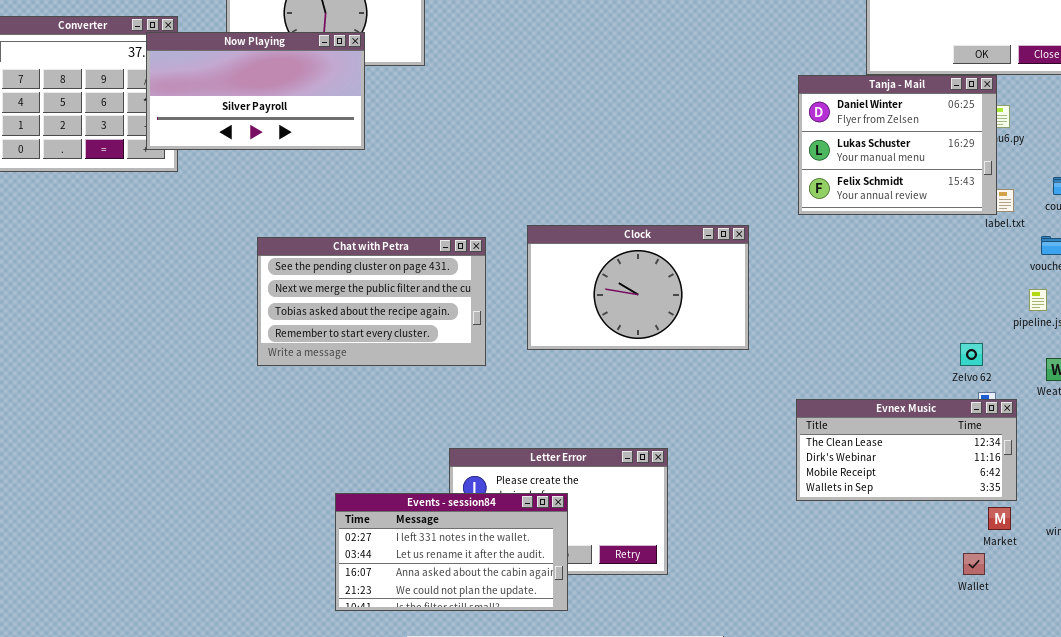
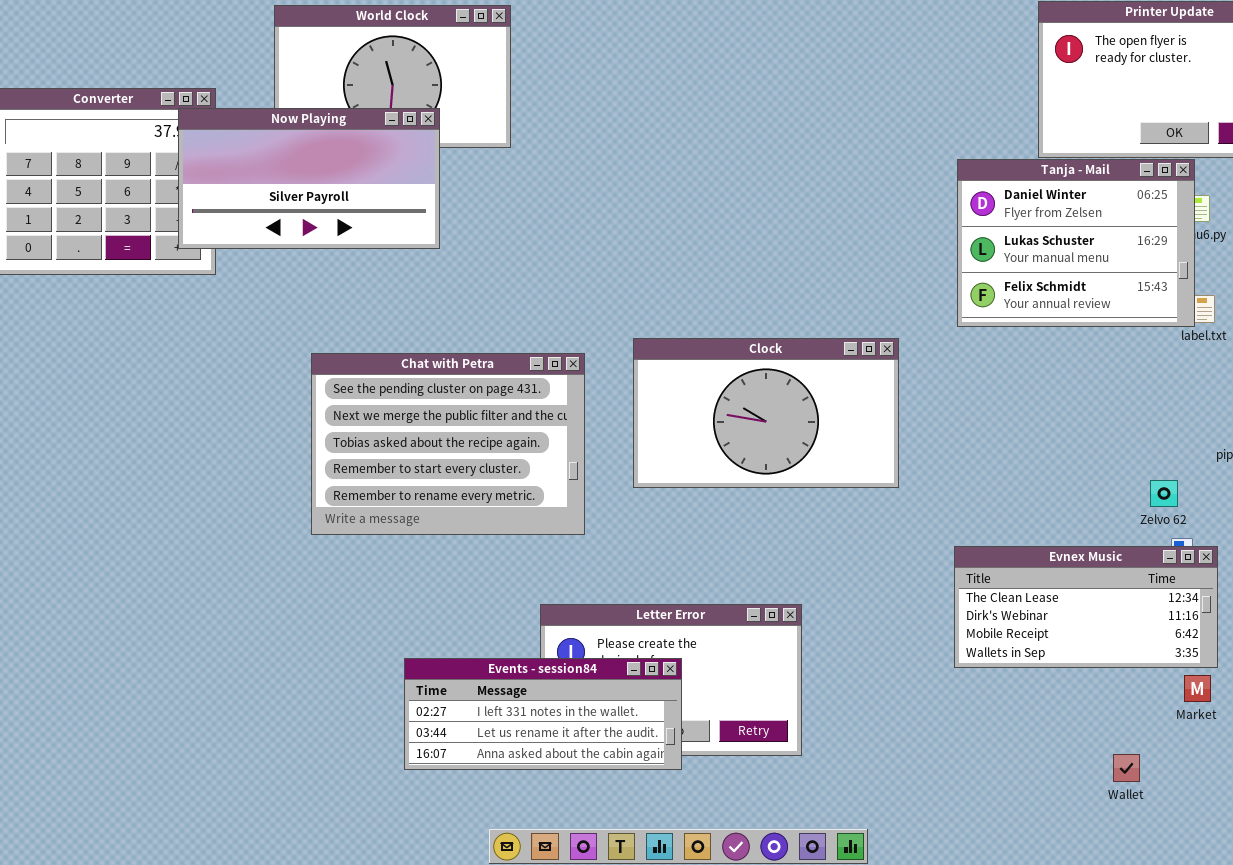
Chat with Petra: [257,237,486,366] -> [311,353,585,535], resized
Events - session84: [335,493,568,611] -> [404,658,682,770], resized
Wallet: [963,553,985,575] -> [1113,754,1140,782], moved

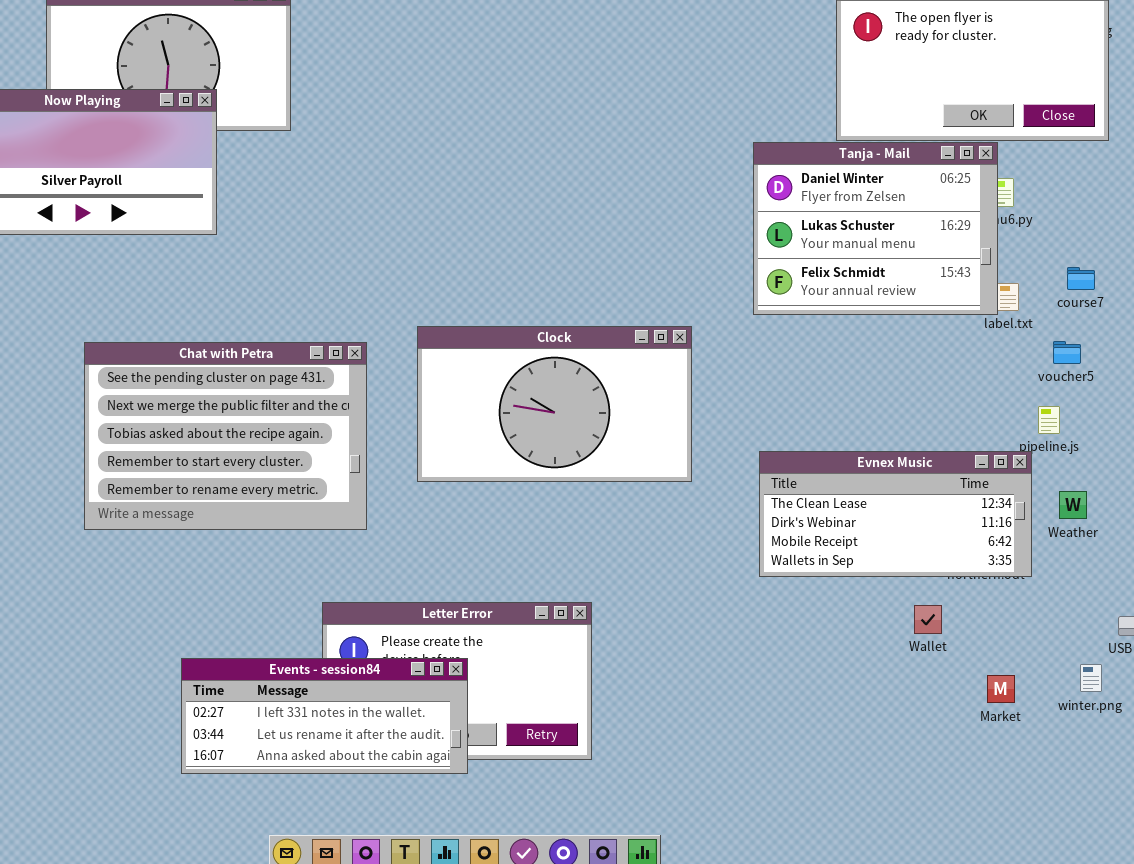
Evnex Music: [954,546,1218,668] -> [759,451,1032,577], moved
Wallet: [1113,754,1140,782] -> [914,605,942,634], moved

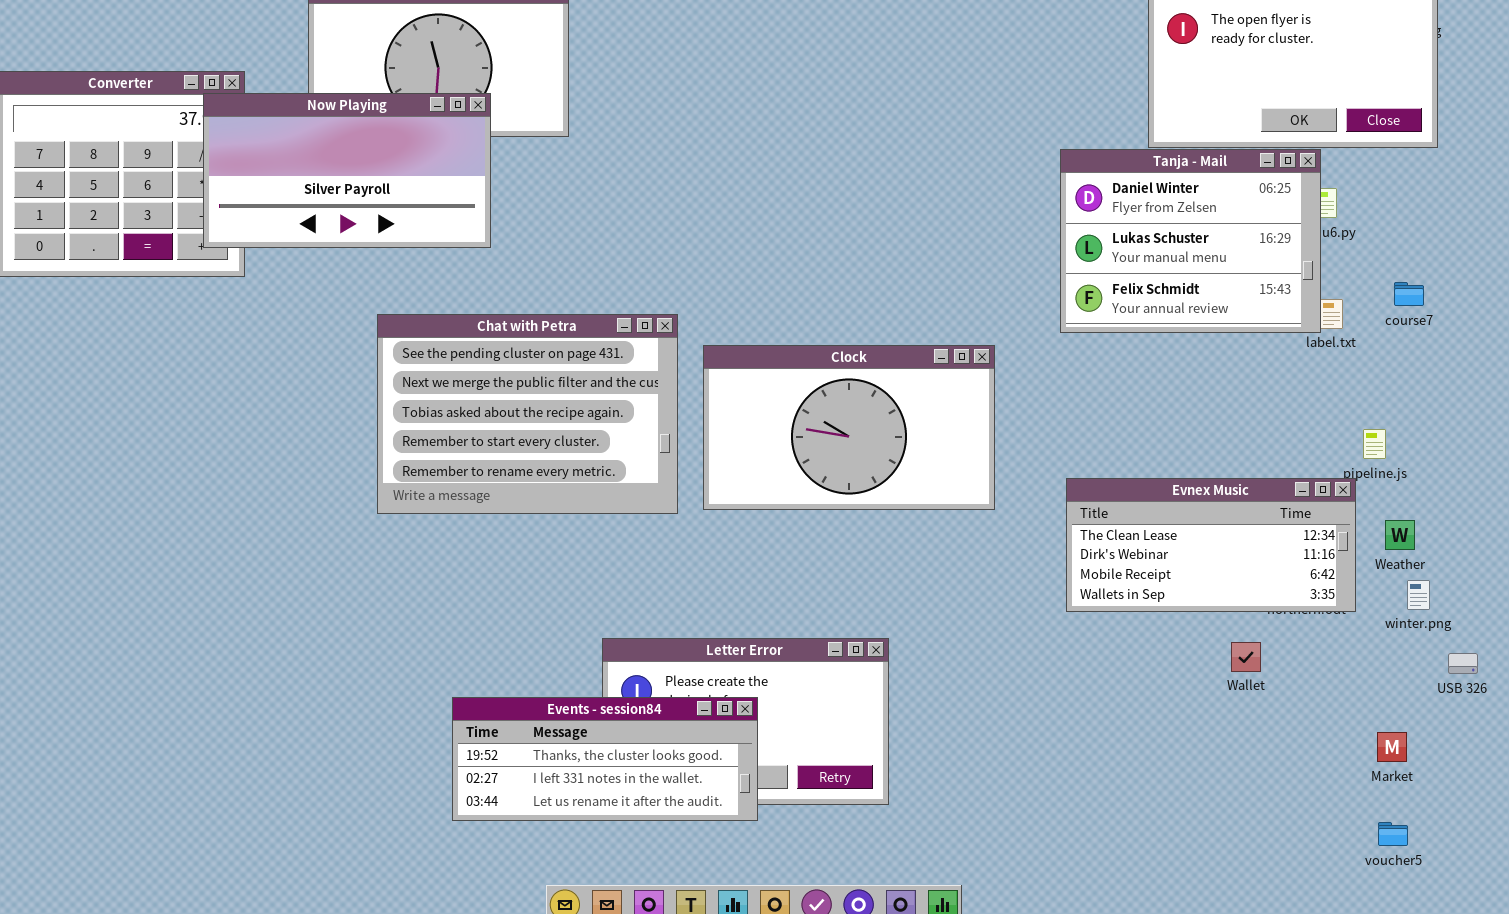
voucher5: [1053,341,1081,364] -> [1378,822,1408,846], moved
Chat with Petra: [84,342,367,530] -> [377,314,678,514], moved
Events - session84: [181,658,468,774] -> [452,697,758,821], scrolled up 1 row
winter.png: [1080,664,1102,692] -> [1407,580,1430,610], moved
Market: [987,675,1015,703] -> [1377,732,1407,762], moved

